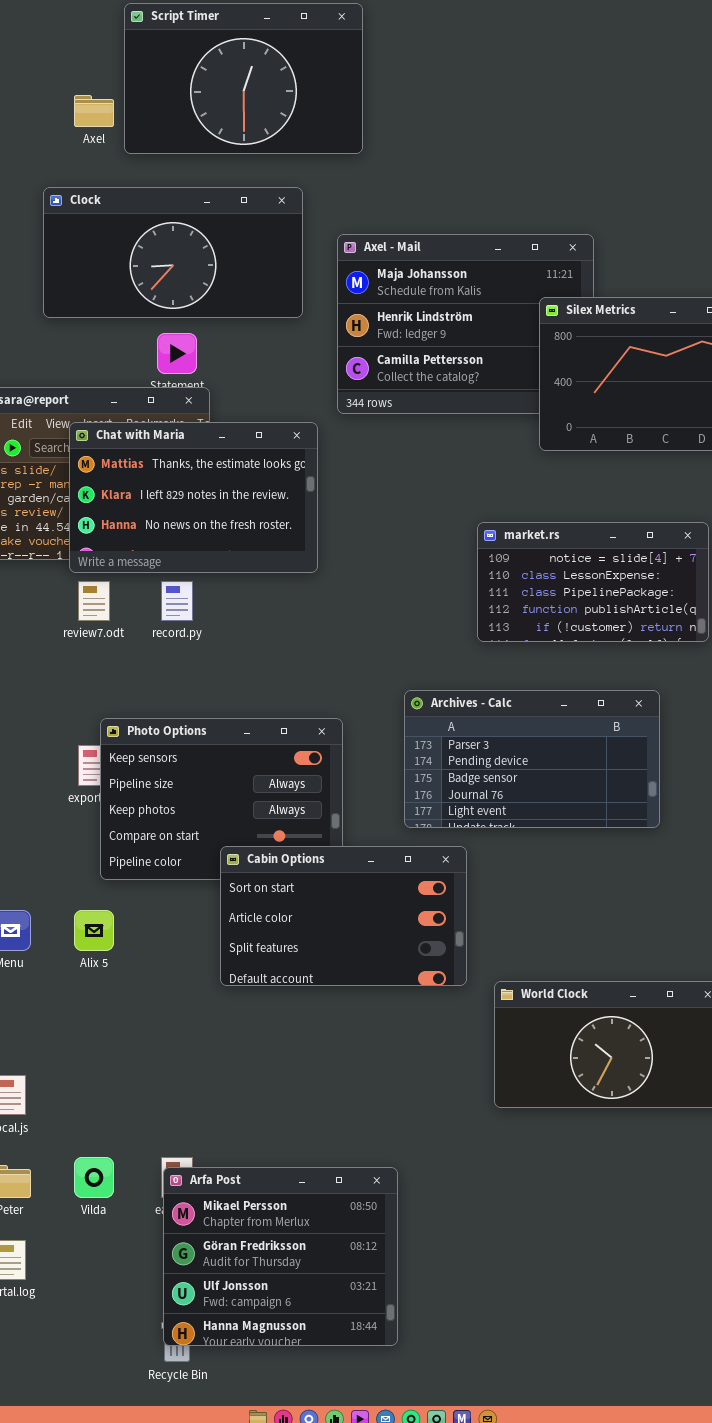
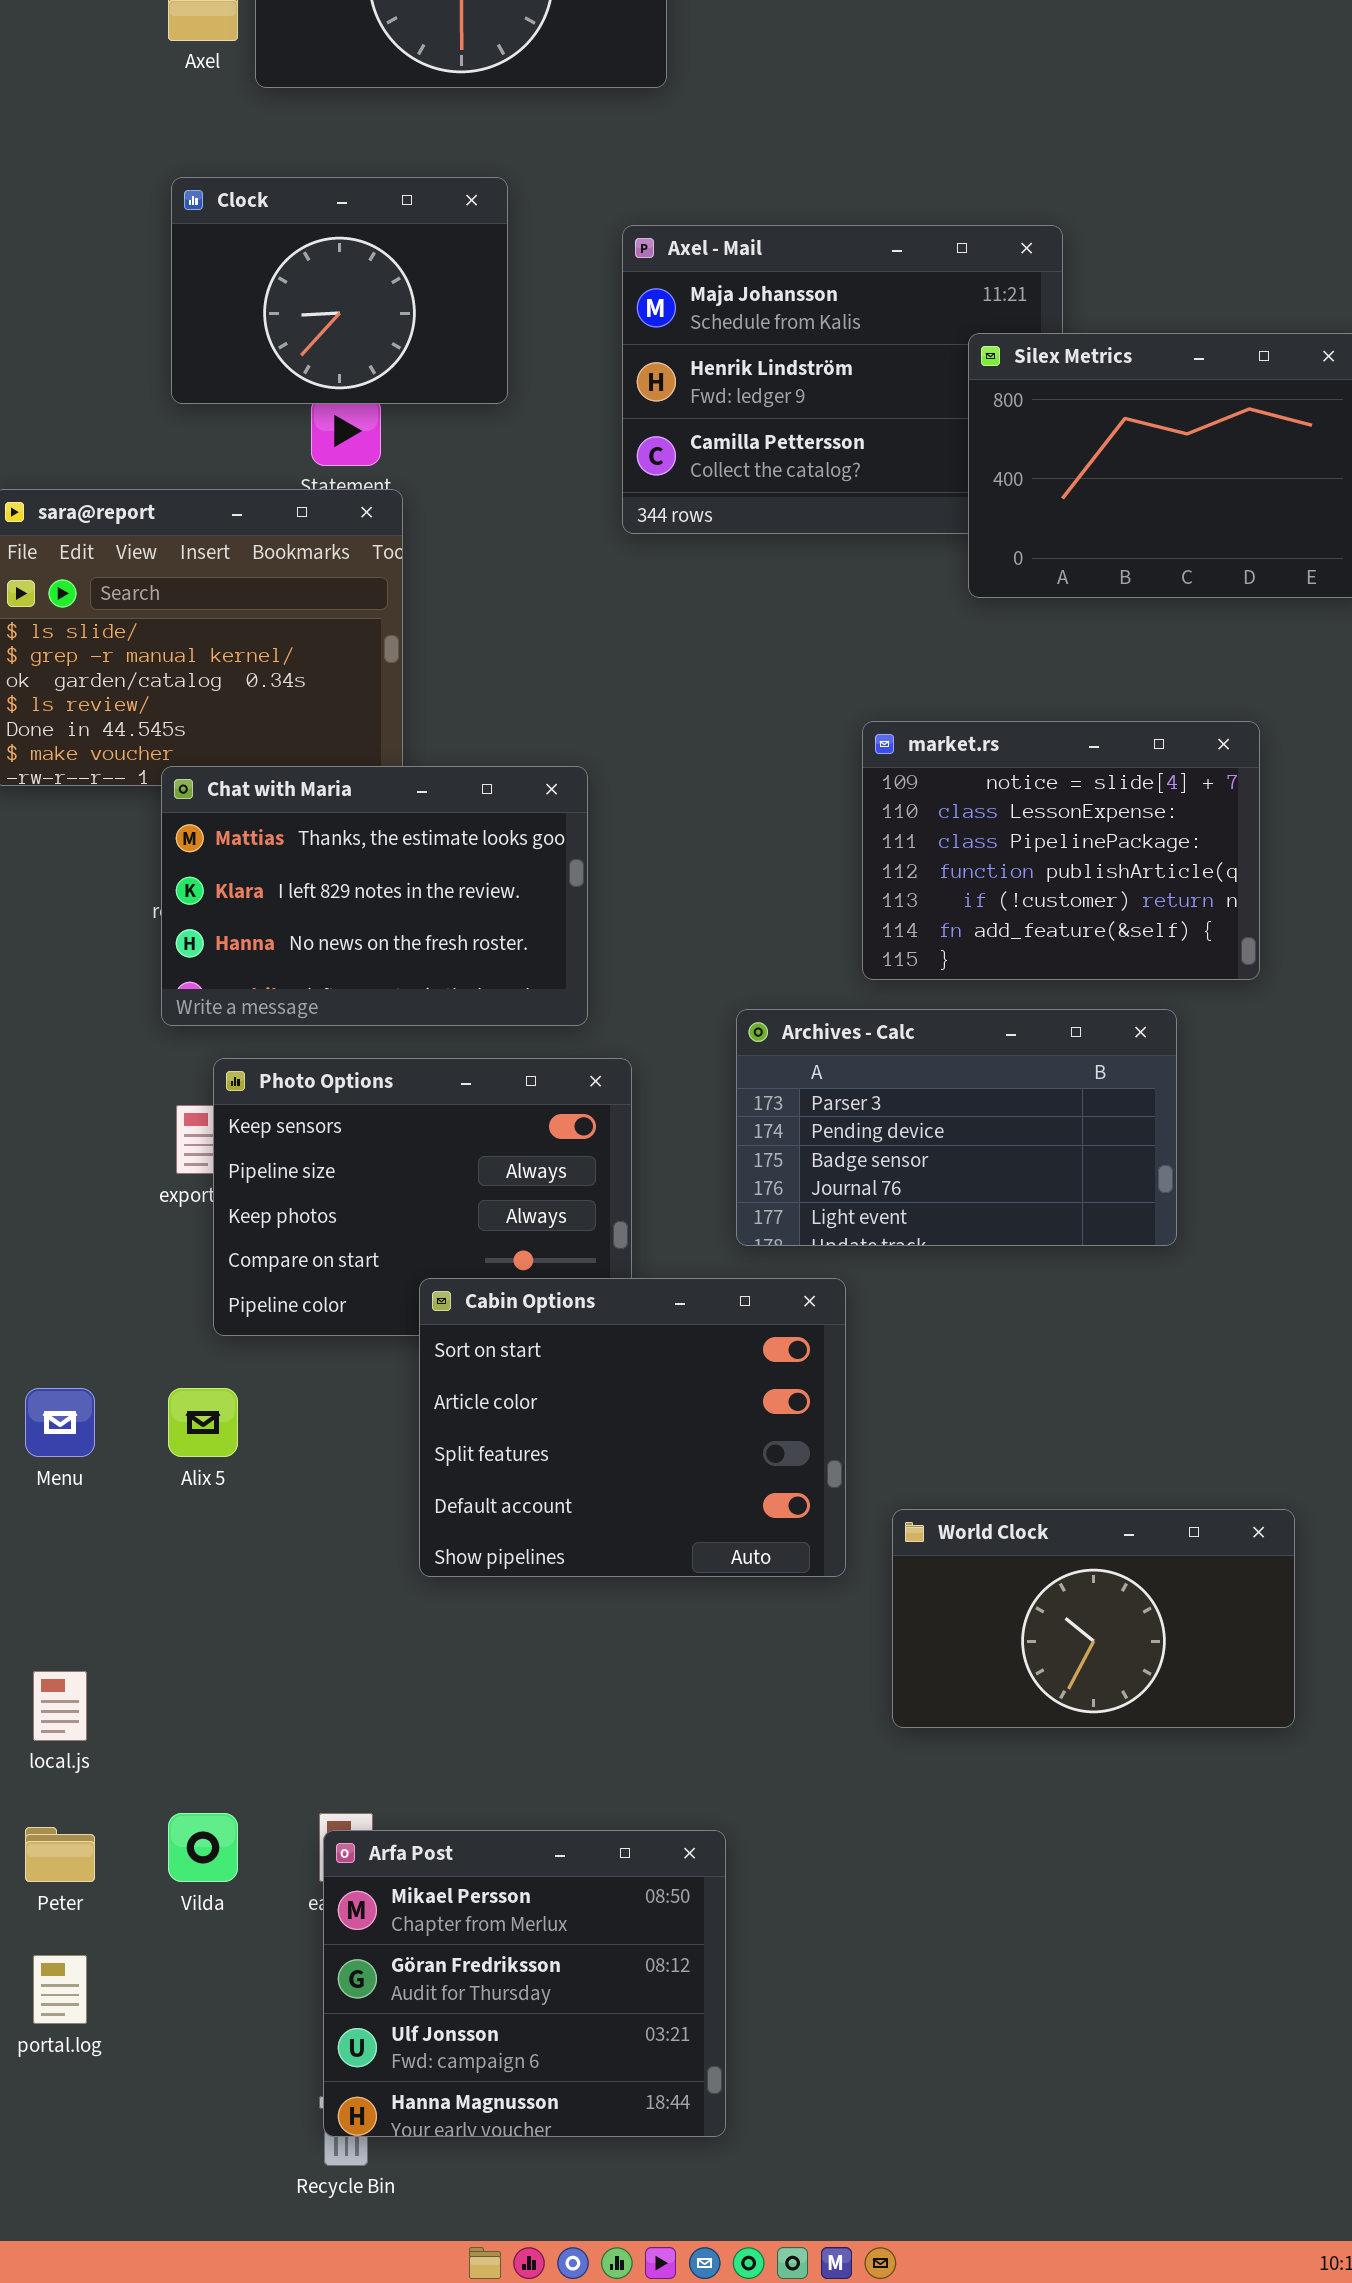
Clock: [43,187,303,318] -> [171,177,508,404], moved, resized
Chat with Maria: [69,422,318,573] -> [161,766,588,1026], moved
market.rs: [477,522,709,642] -> [862,721,1260,980], resized
Cabin Options: [220,846,467,986] -> [419,1278,846,1577], resized

